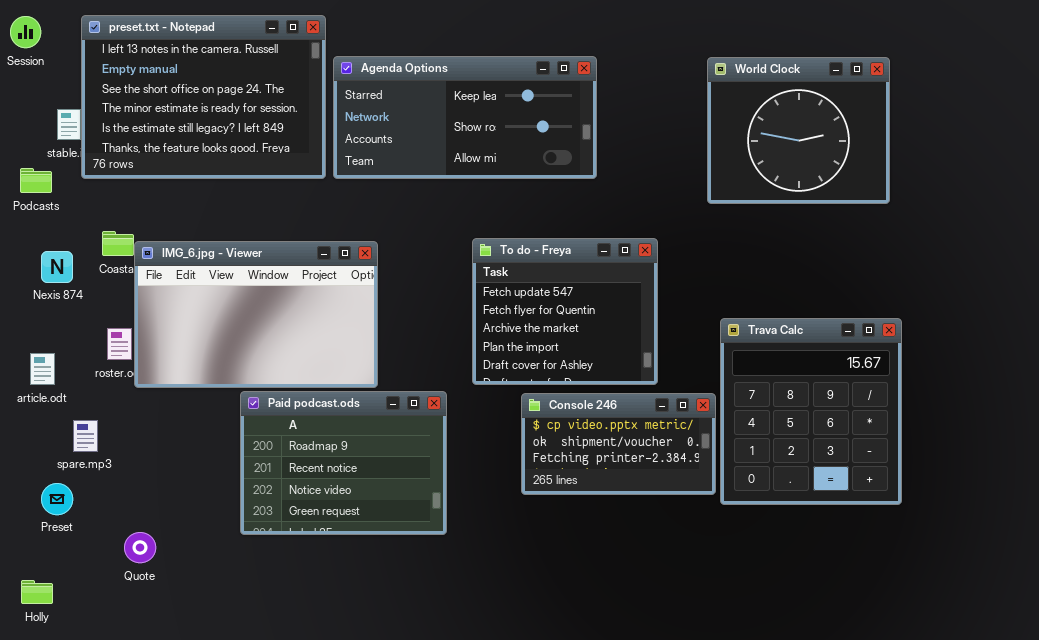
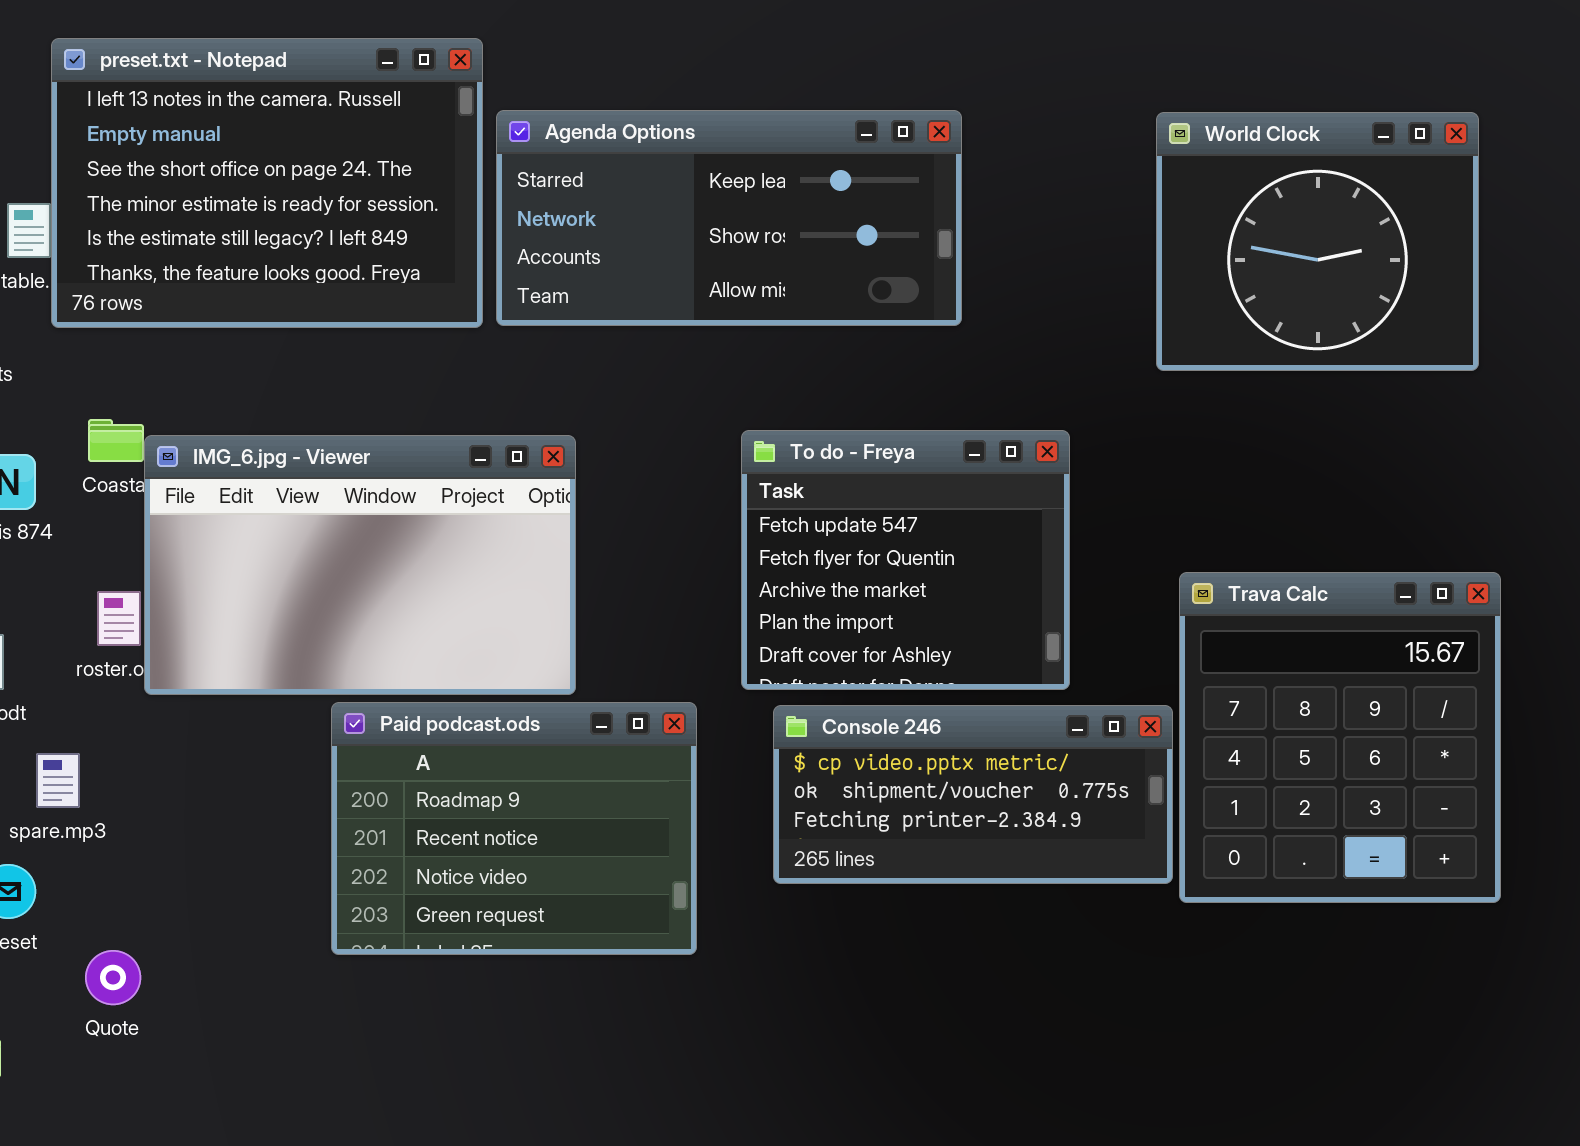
Console 246: [521,393,716,495] -> [773,705,1173,884], resized
Quote: [124,532,156,563] -> [85,950,141,1005], moved

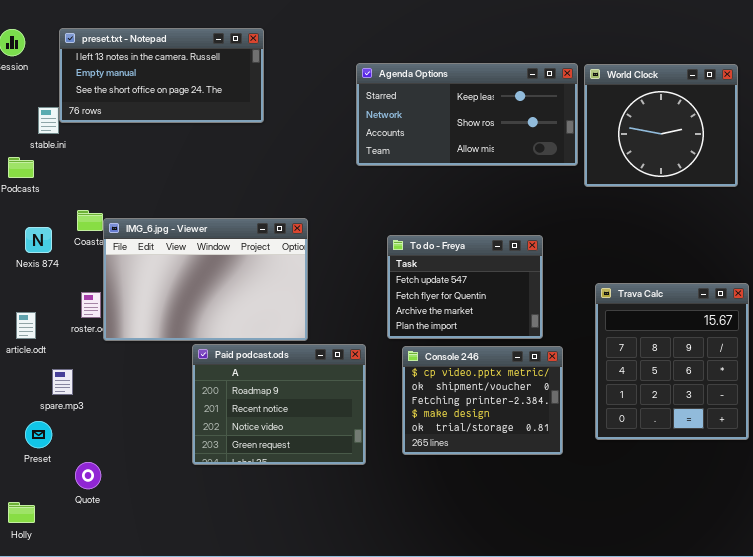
preset.txt - Notepad: [51,38,483,328] -> [59,28,264,123], resized
Agenda Options: [496,110,962,326] -> [356,63,578,166], moved
To do - Freya: [741,430,1070,690] -> [387,235,543,339], resized
Console 246: [773,705,1173,884] -> [402,346,563,455], resized

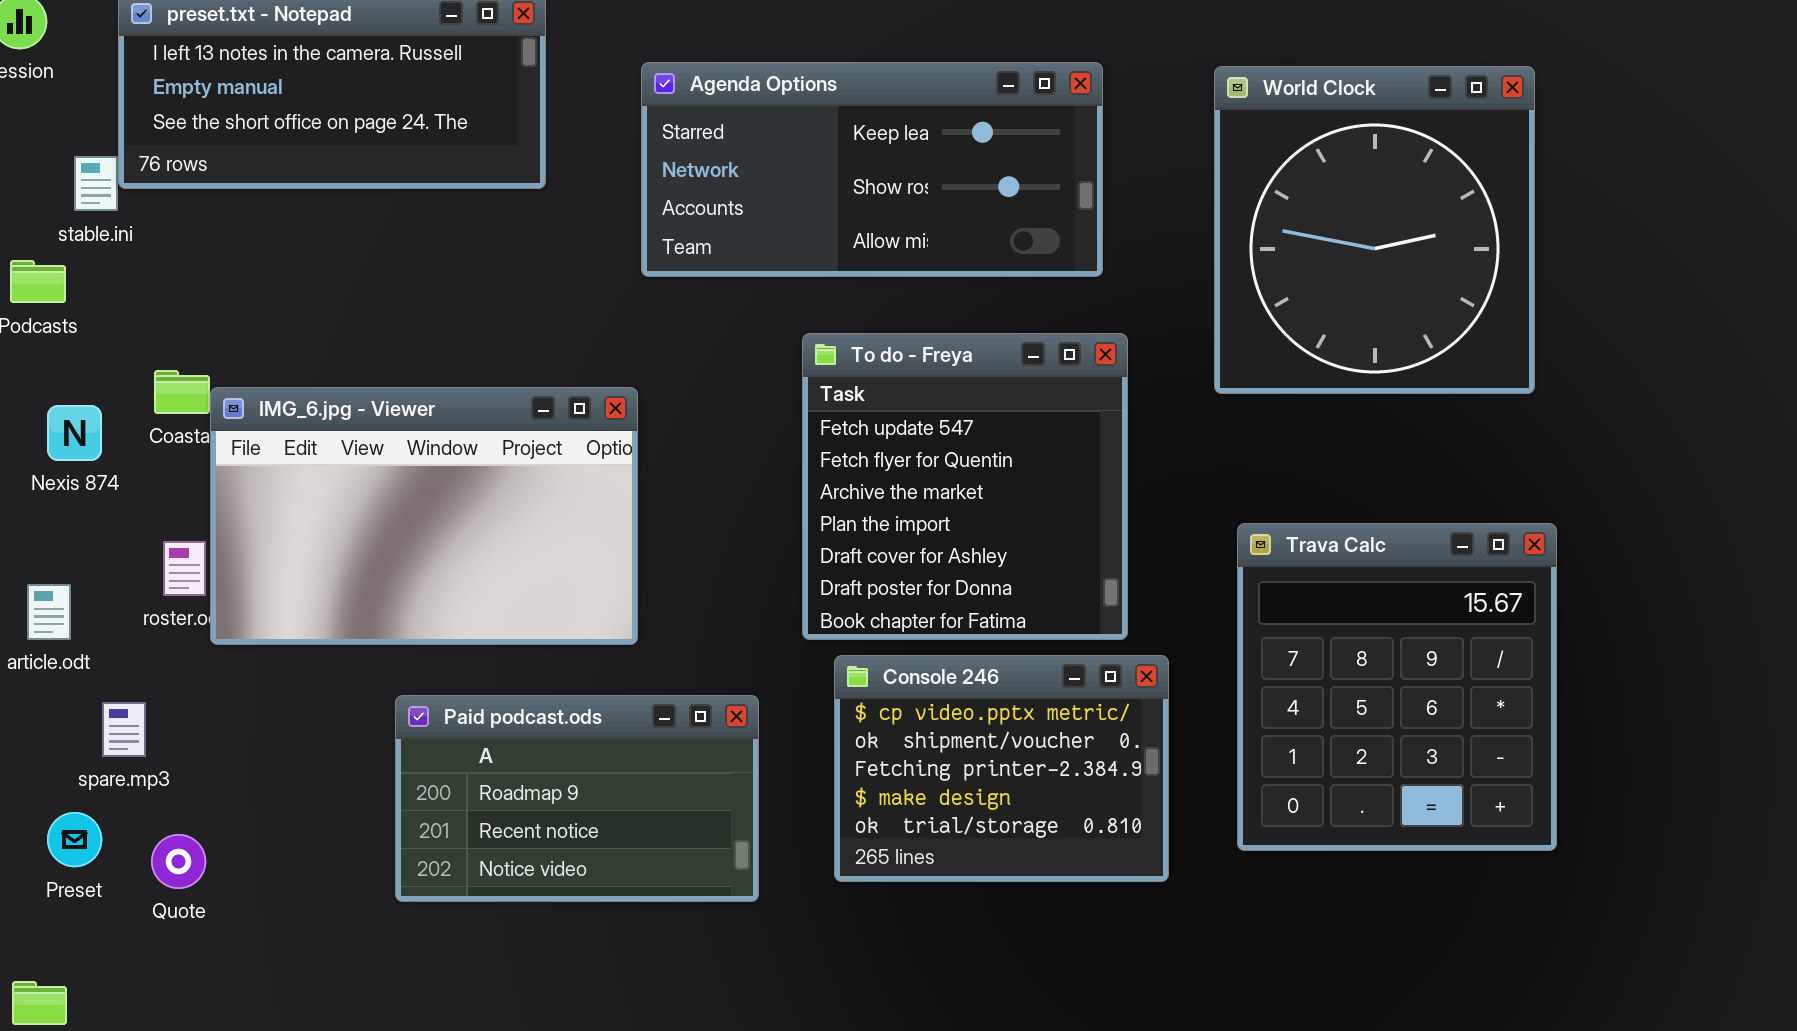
Agenda Options: [356,63,578,166] -> [641,62,1103,277], moved
World Clock: [584,64,738,187] -> [1214,66,1535,394], resized
To do - Freya: [387,235,543,339] -> [802,333,1128,640], resized
Paid podcast.ods: [192,344,366,465] -> [395,695,759,902], resized
Quote: [75,462,101,489] -> [151,834,206,889], moved

